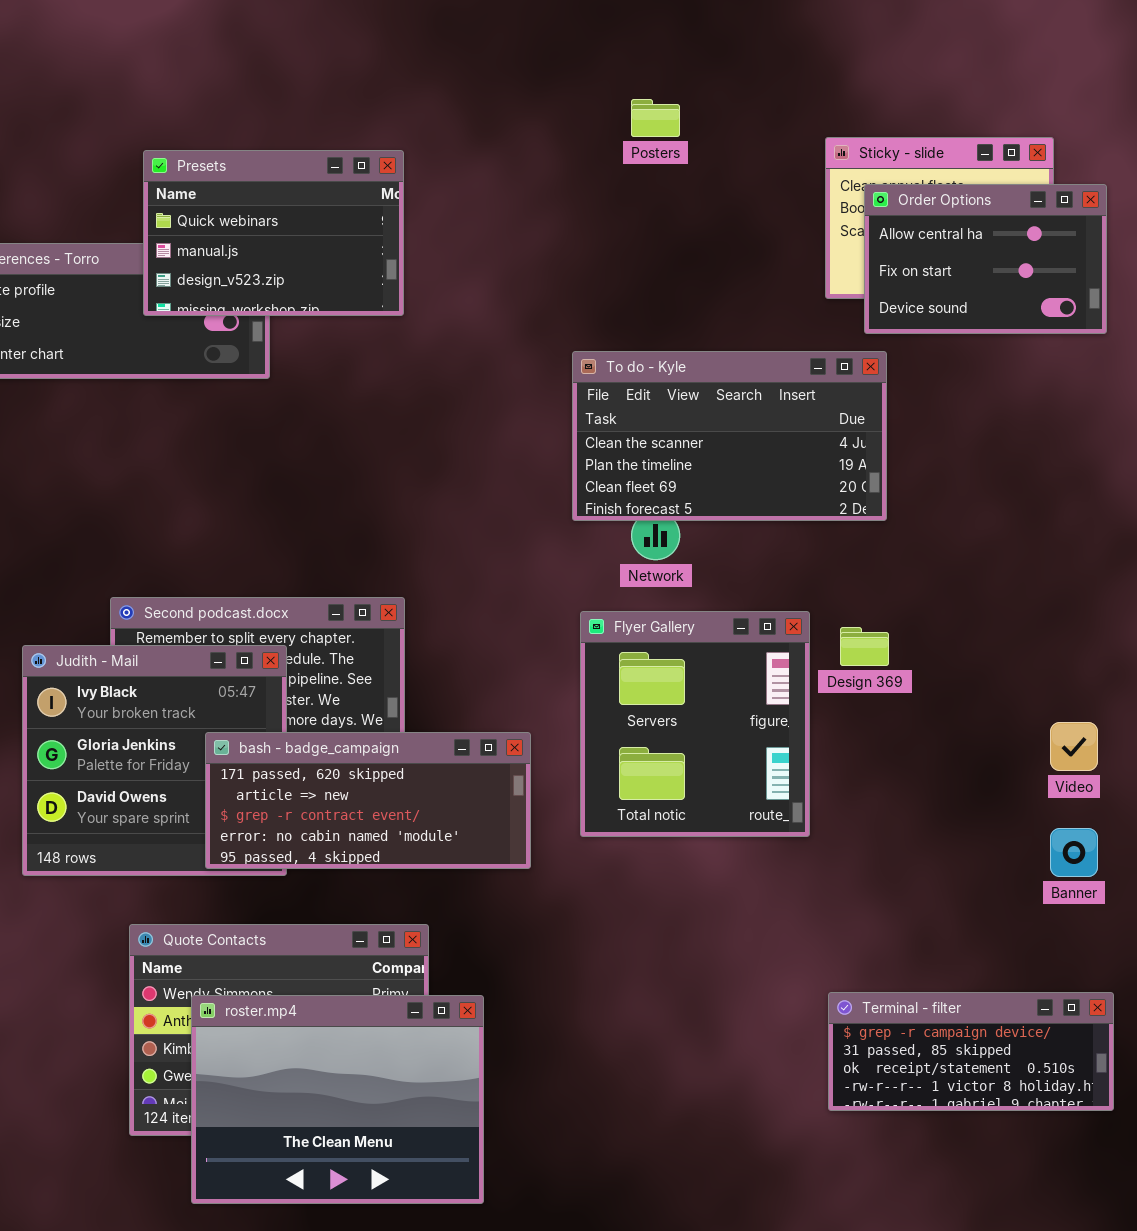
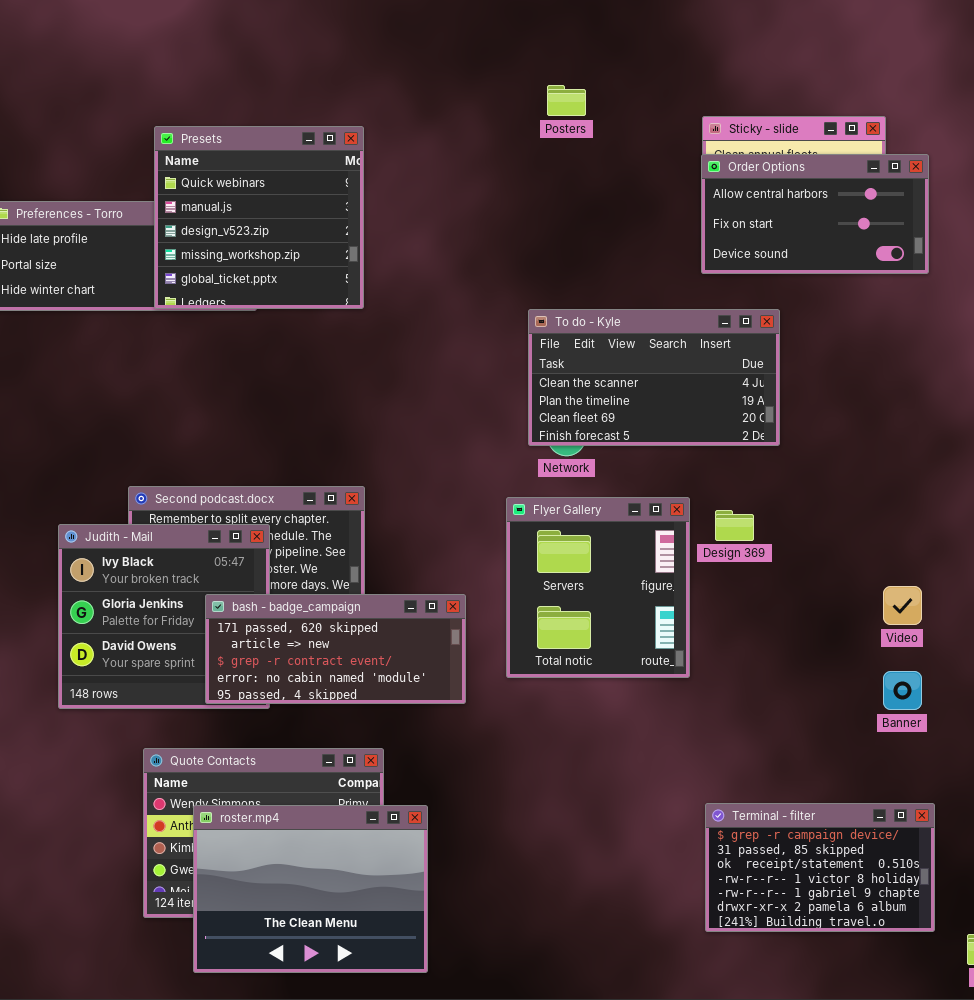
Presets: [143,150,404,316] -> [154,126,364,309], resized
Order Options: [864,184,1107,334] -> [701,154,929,274], resized
To do - Kyle: [572,351,887,521] -> [528,309,780,446], moved
Terminal - filter: [828,992,1114,1111] -> [705,803,935,932], resized

